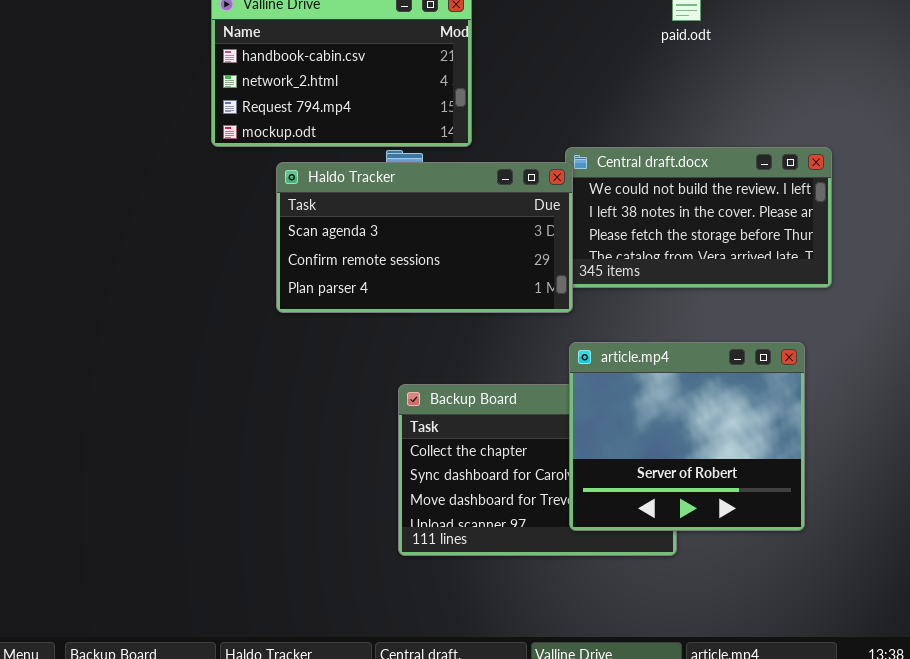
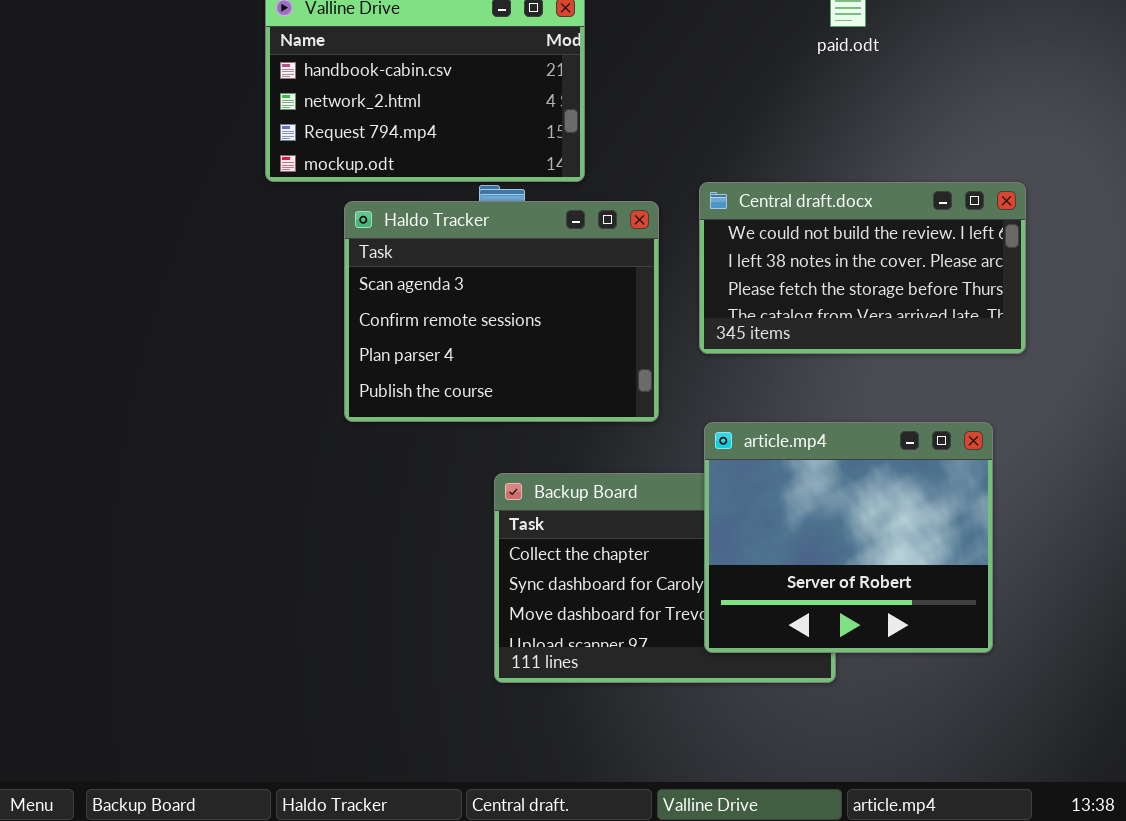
Haldo Tracker: [276,162,573,313] -> [344,201,659,422], resized

